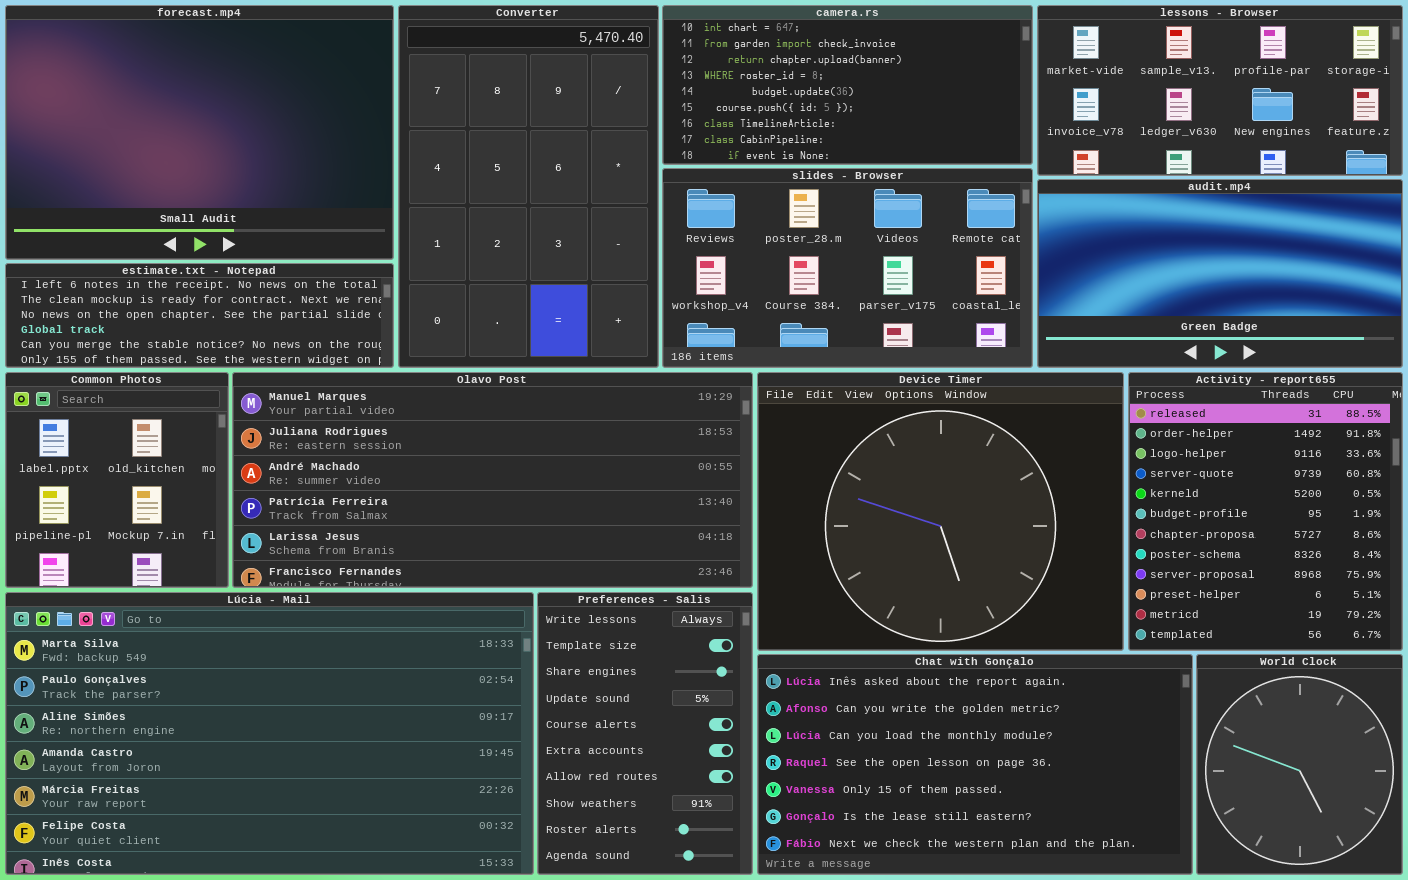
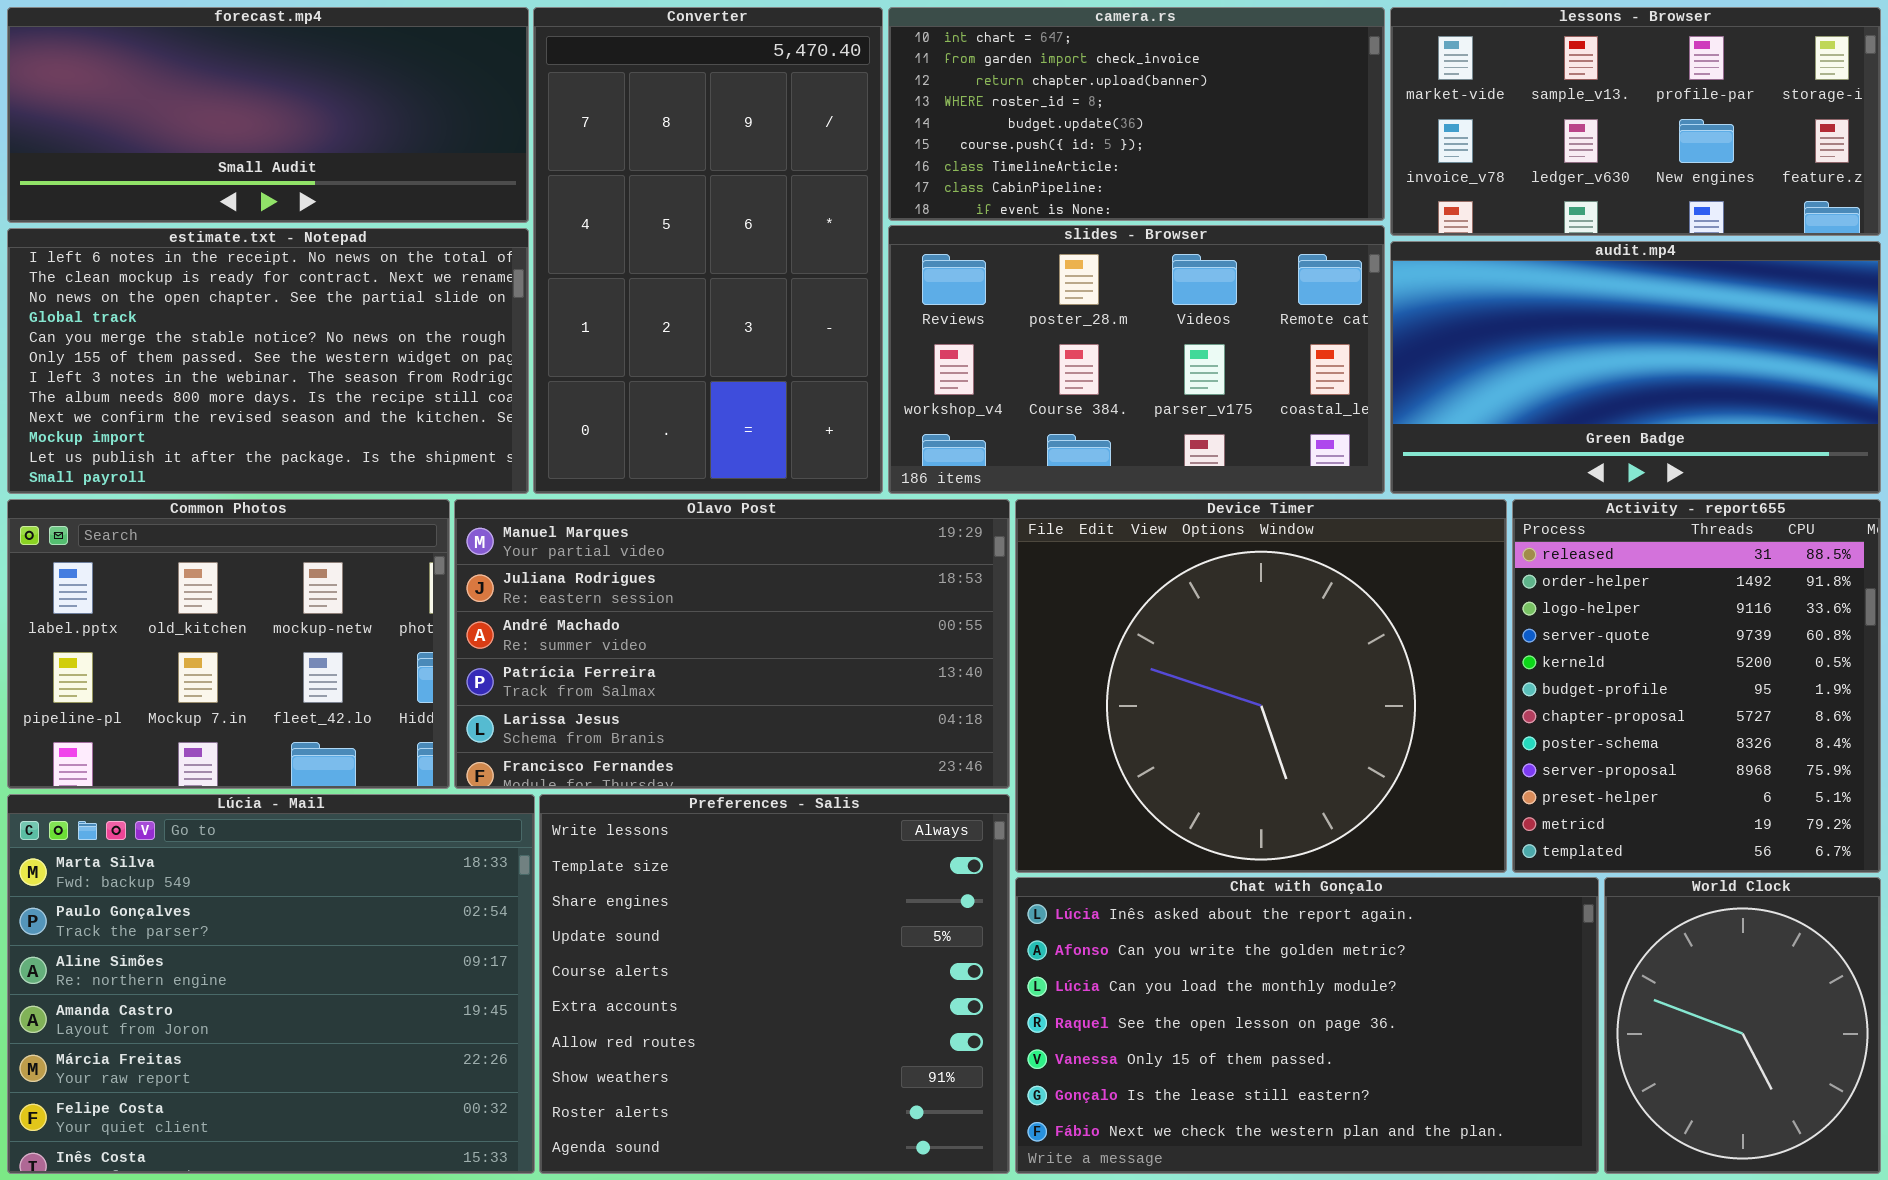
forecast.mp4: [5,5,394,260] -> [7,7,529,223], resized
estimate.txt - Notepad: [5,263,394,368] -> [7,228,529,494], resized
Common Photos: [5,372,229,588] -> [7,499,450,789], resized
Olavo Post: [232,372,753,588] -> [454,499,1010,789], resized
Lúcia - Mail: [5,592,534,875] -> [7,794,535,1174], resized
Preferences - Salis: [537,592,753,875] -> [539,794,1010,1174], resized

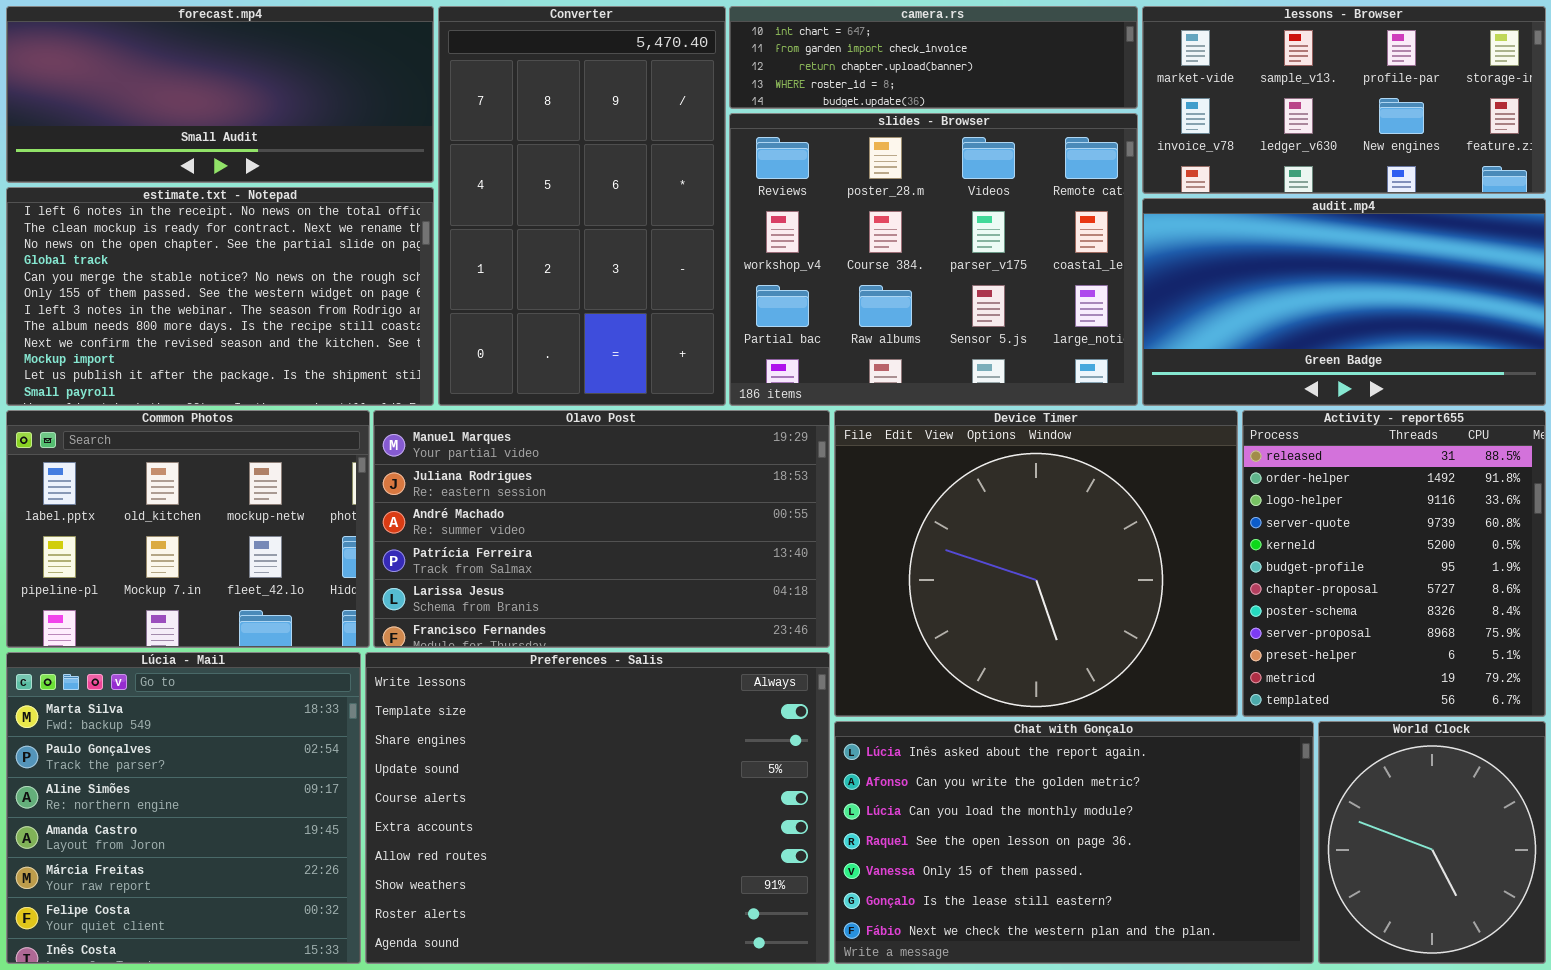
camera.rs: [888,7,1385,221] -> [729,6,1138,109], resized
slides - Browser: [888,225,1385,494] -> [729,113,1138,406], resized
Lúcia - Mail: [7,794,535,1174] -> [6,652,361,964], resized
Preferences - Salis: [539,794,1010,1174] -> [365,652,830,964], resized

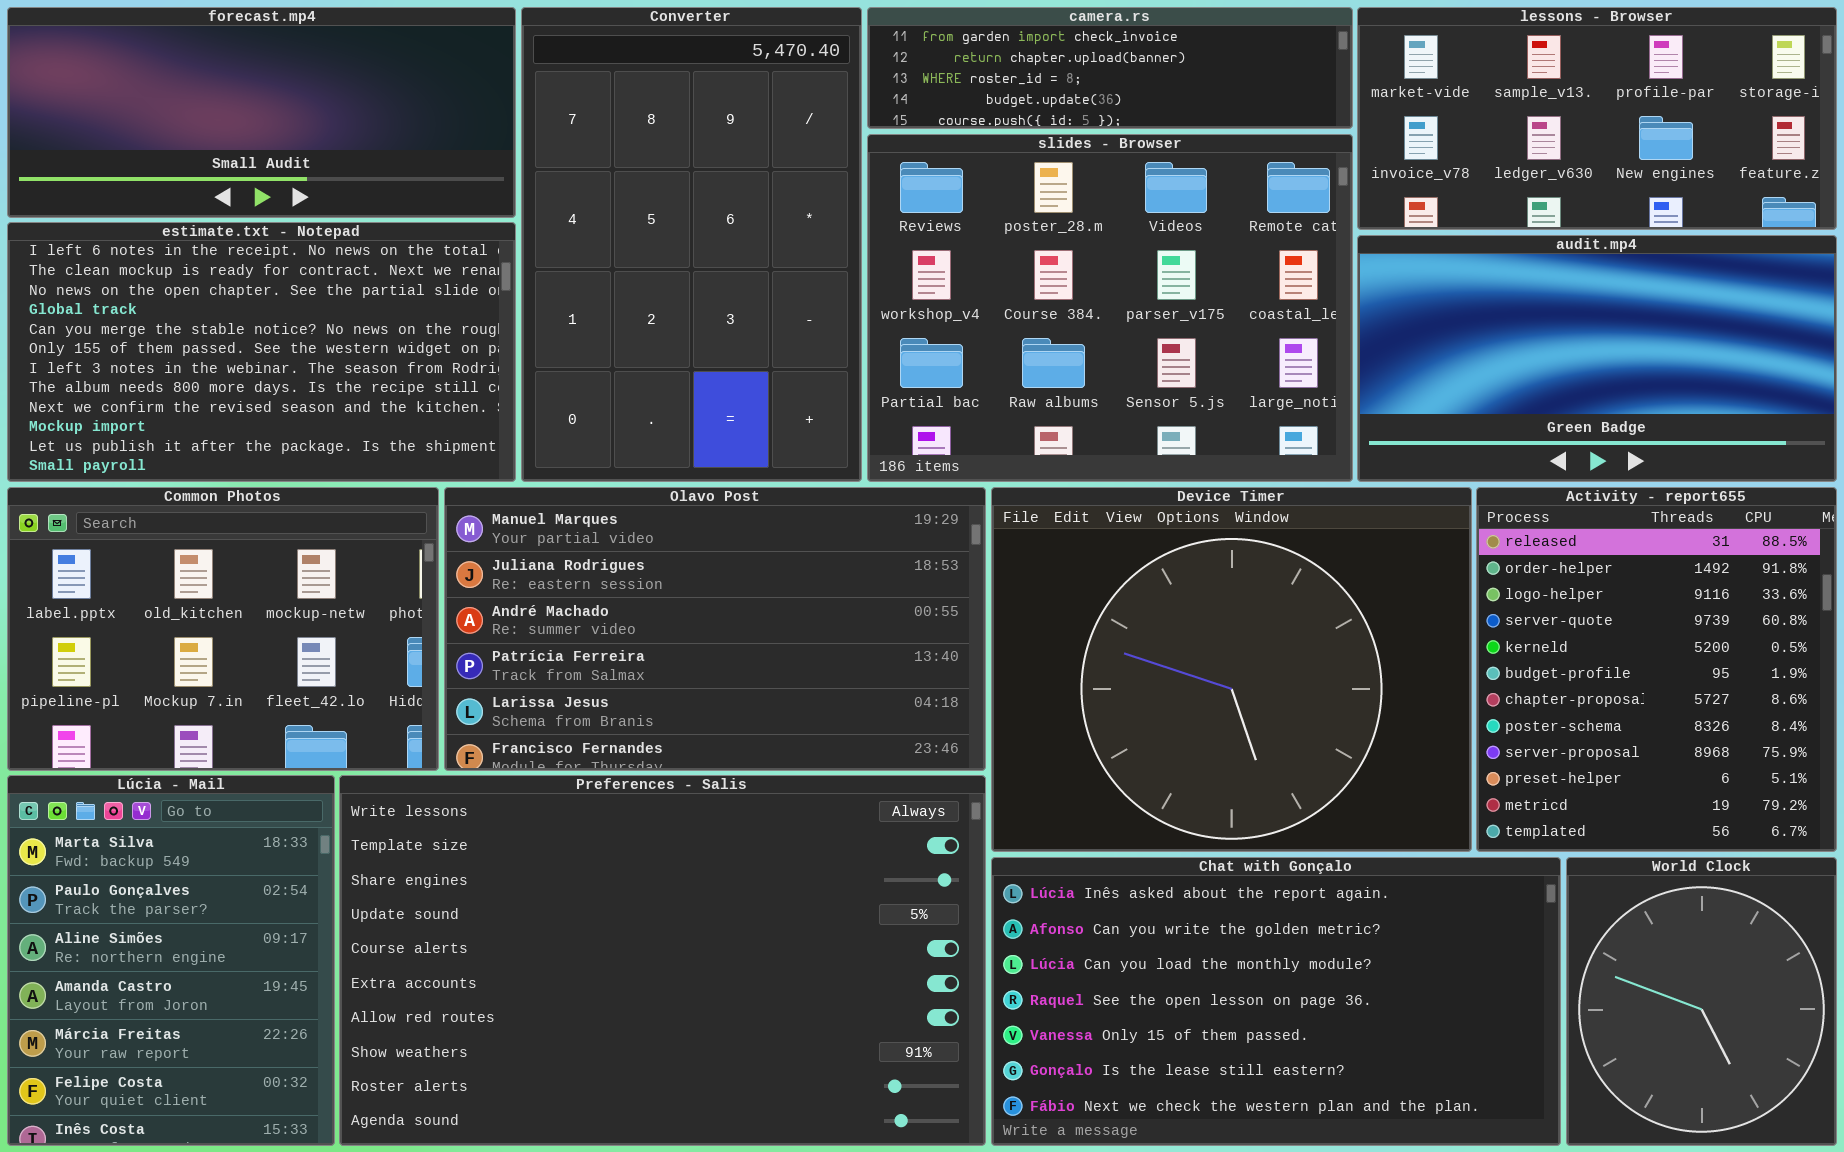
camera.rs: [729,6,1138,109] -> [867,7,1353,129], scrolled down 1 row
Lúcia - Mail: [6,652,361,964] -> [7,775,335,1146], resized
Preferences - Salis: [365,652,830,964] -> [339,775,986,1146], resized

